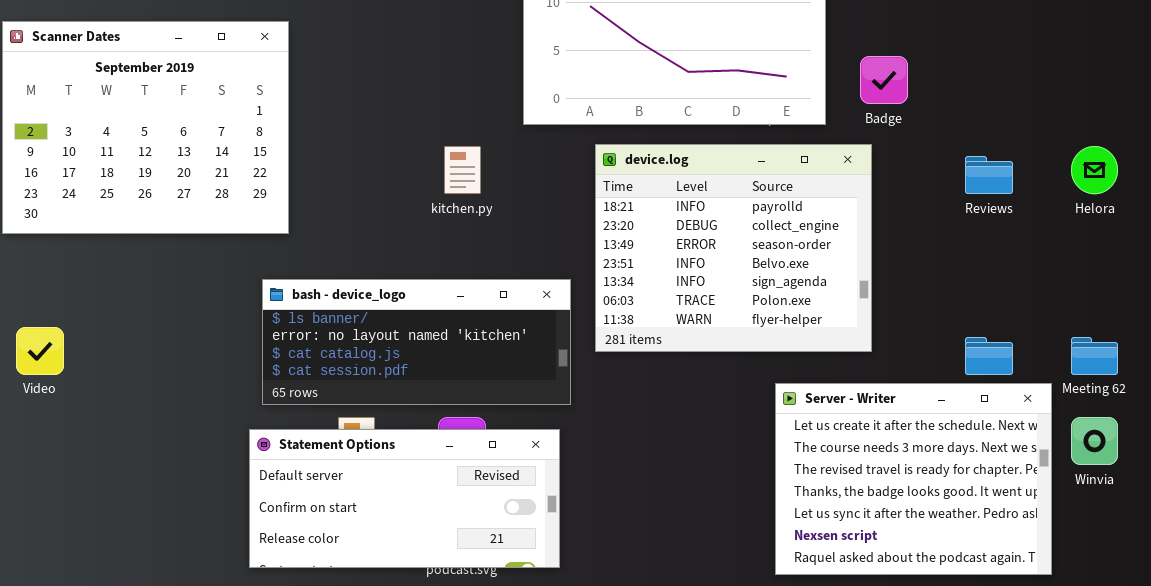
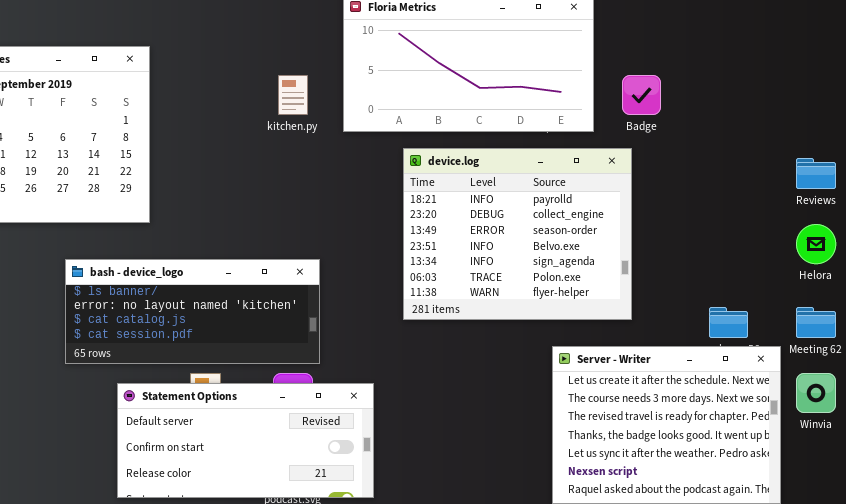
kitchen.py: [444,146,481,194] -> [278,75,308,115], moved
Helora: [1071,146,1118,194] -> [796,224,836,264], moved
Reviews: [965,156,1013,194] -> [796,158,836,189], moved
bash - device_logo: [262,279,571,405] -> [65,259,320,364], moved

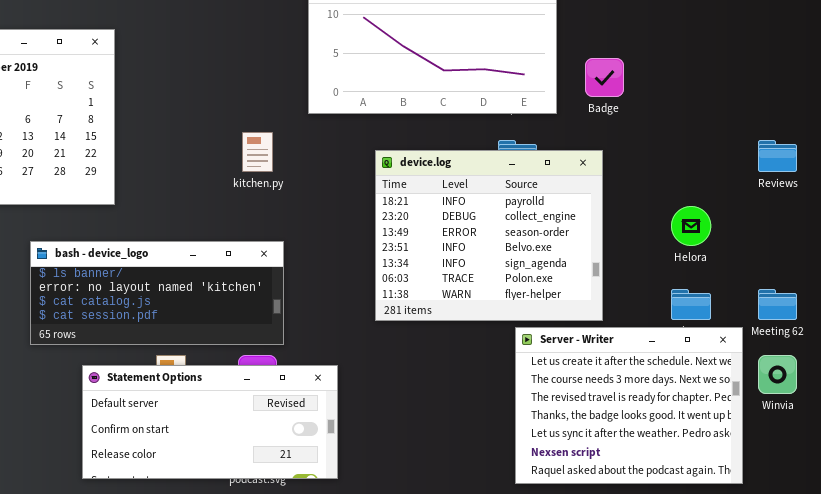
kitchen.py: [278,75,308,115] -> [242,132,273,172], moved
device.log: [403,148,632,320] -> [375,150,603,321], moved
Helora: [796,224,836,264] -> [671,206,711,246], moved

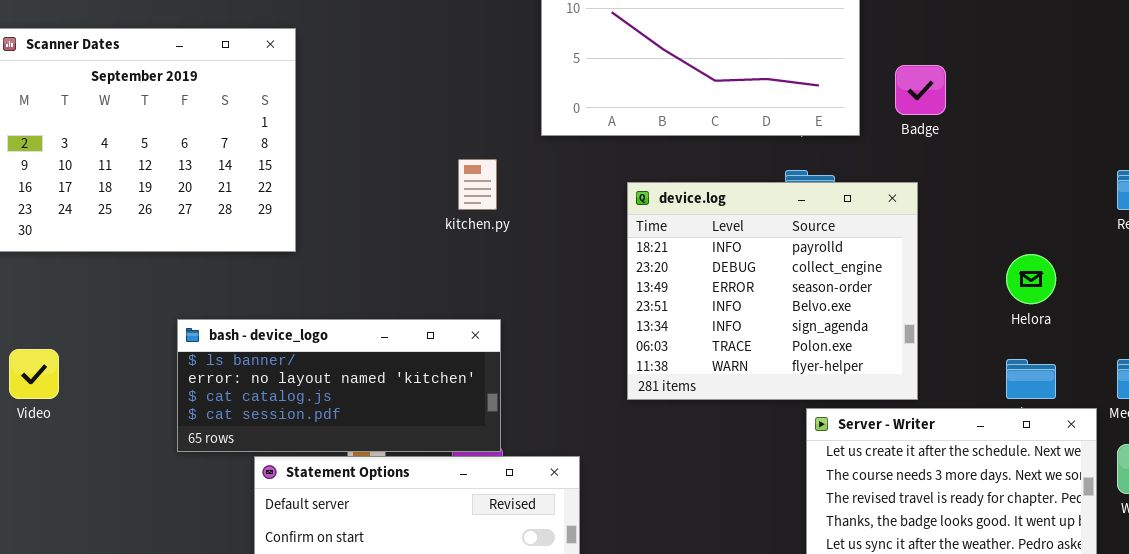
bash - device_logo: [30,241,284,345] -> [177,319,501,452], moved

